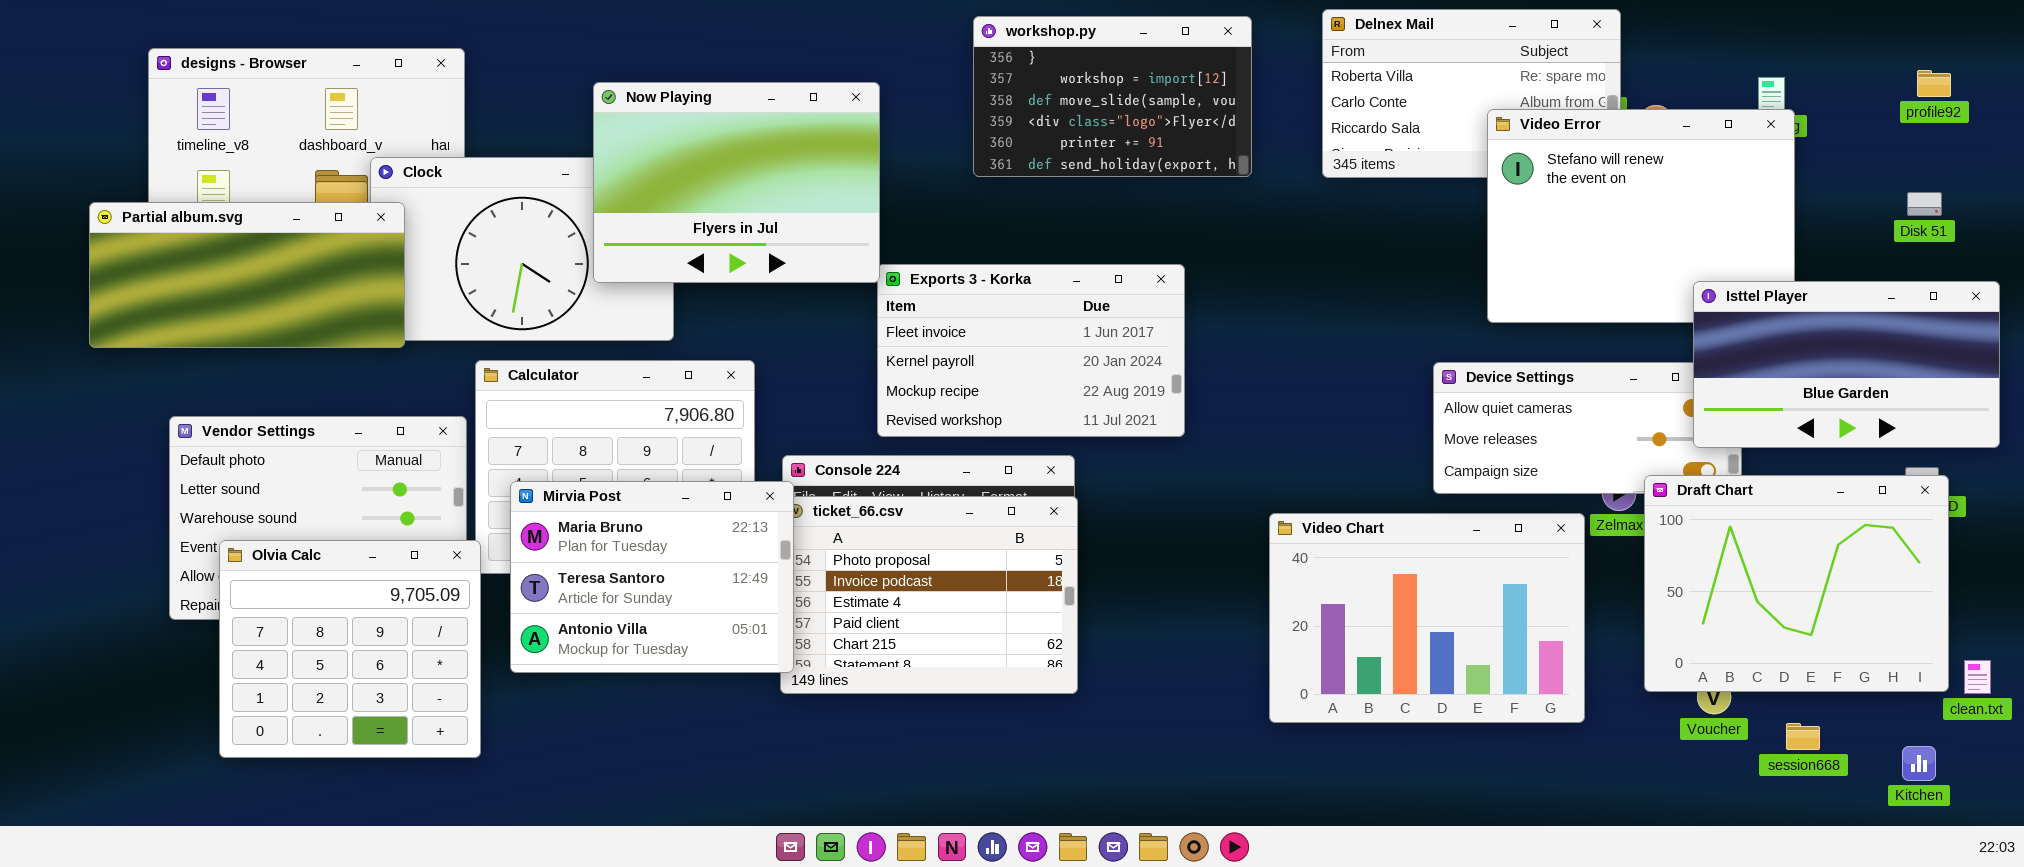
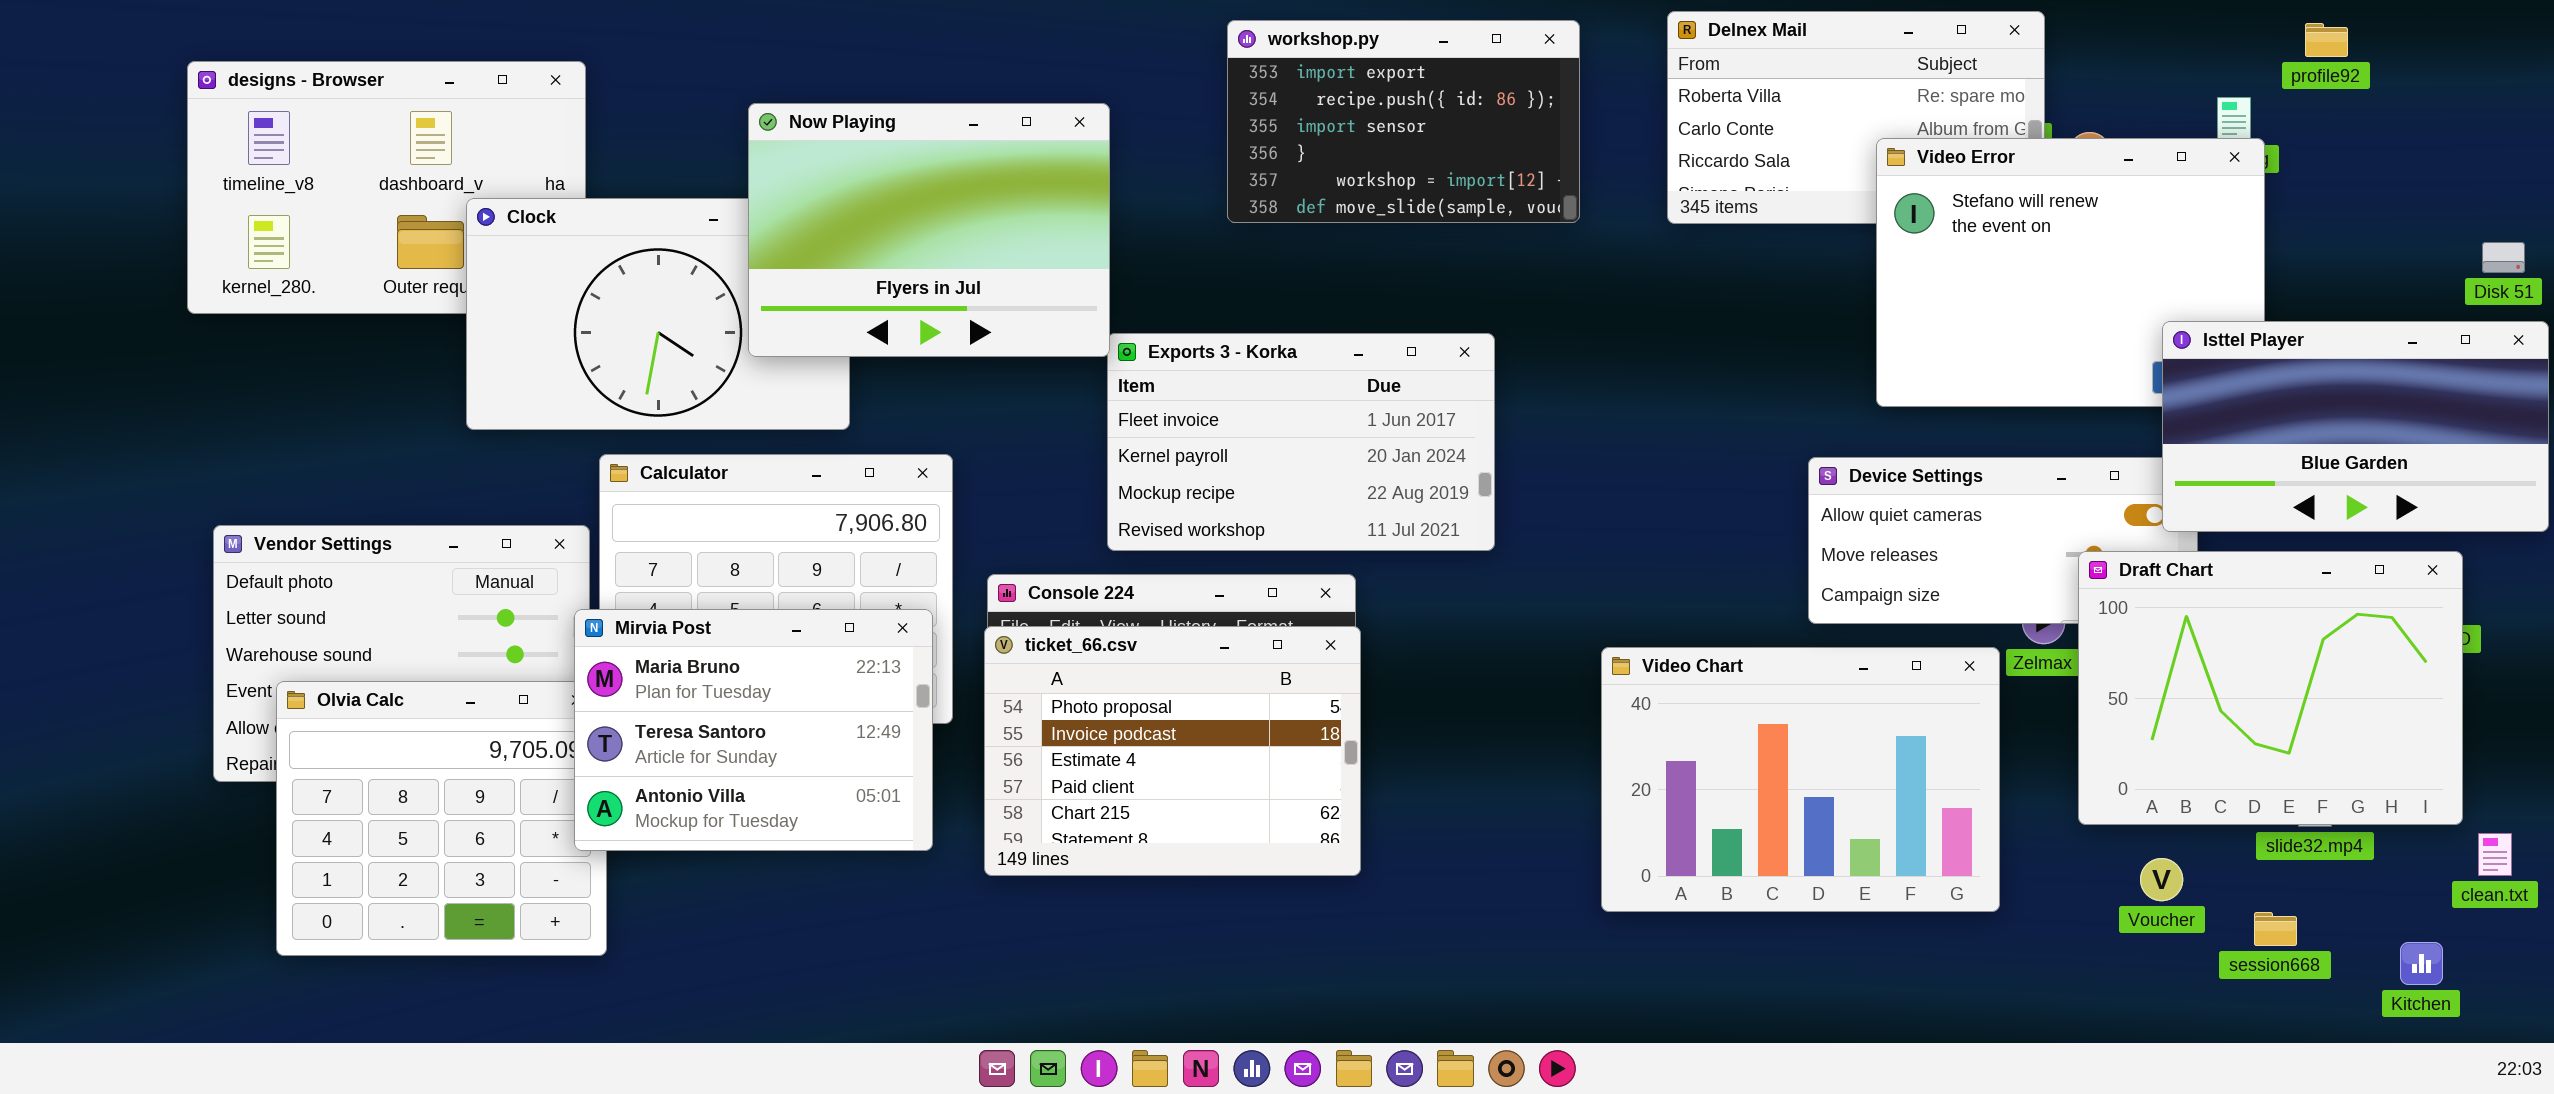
workshop.py: [973,16,1252,177] -> [1227,20,1580,223], scrolled up 3 rows
profile92: [1917,70,1951,97] -> [2305,23,2348,57], moved
Disk 51: [1907,192,1942,216] -> [2482,242,2525,273], moved
Partial album.svg: [89,202,405,348] -> none, closed
Isttel Player: [1693,281,2000,448] -> [2162,321,2549,532], moved
Draft Chart: [1644,475,1949,692] -> [2078,551,2463,825], moved
Mirvia Post: [510,481,794,673] -> [574,609,933,851], moved

